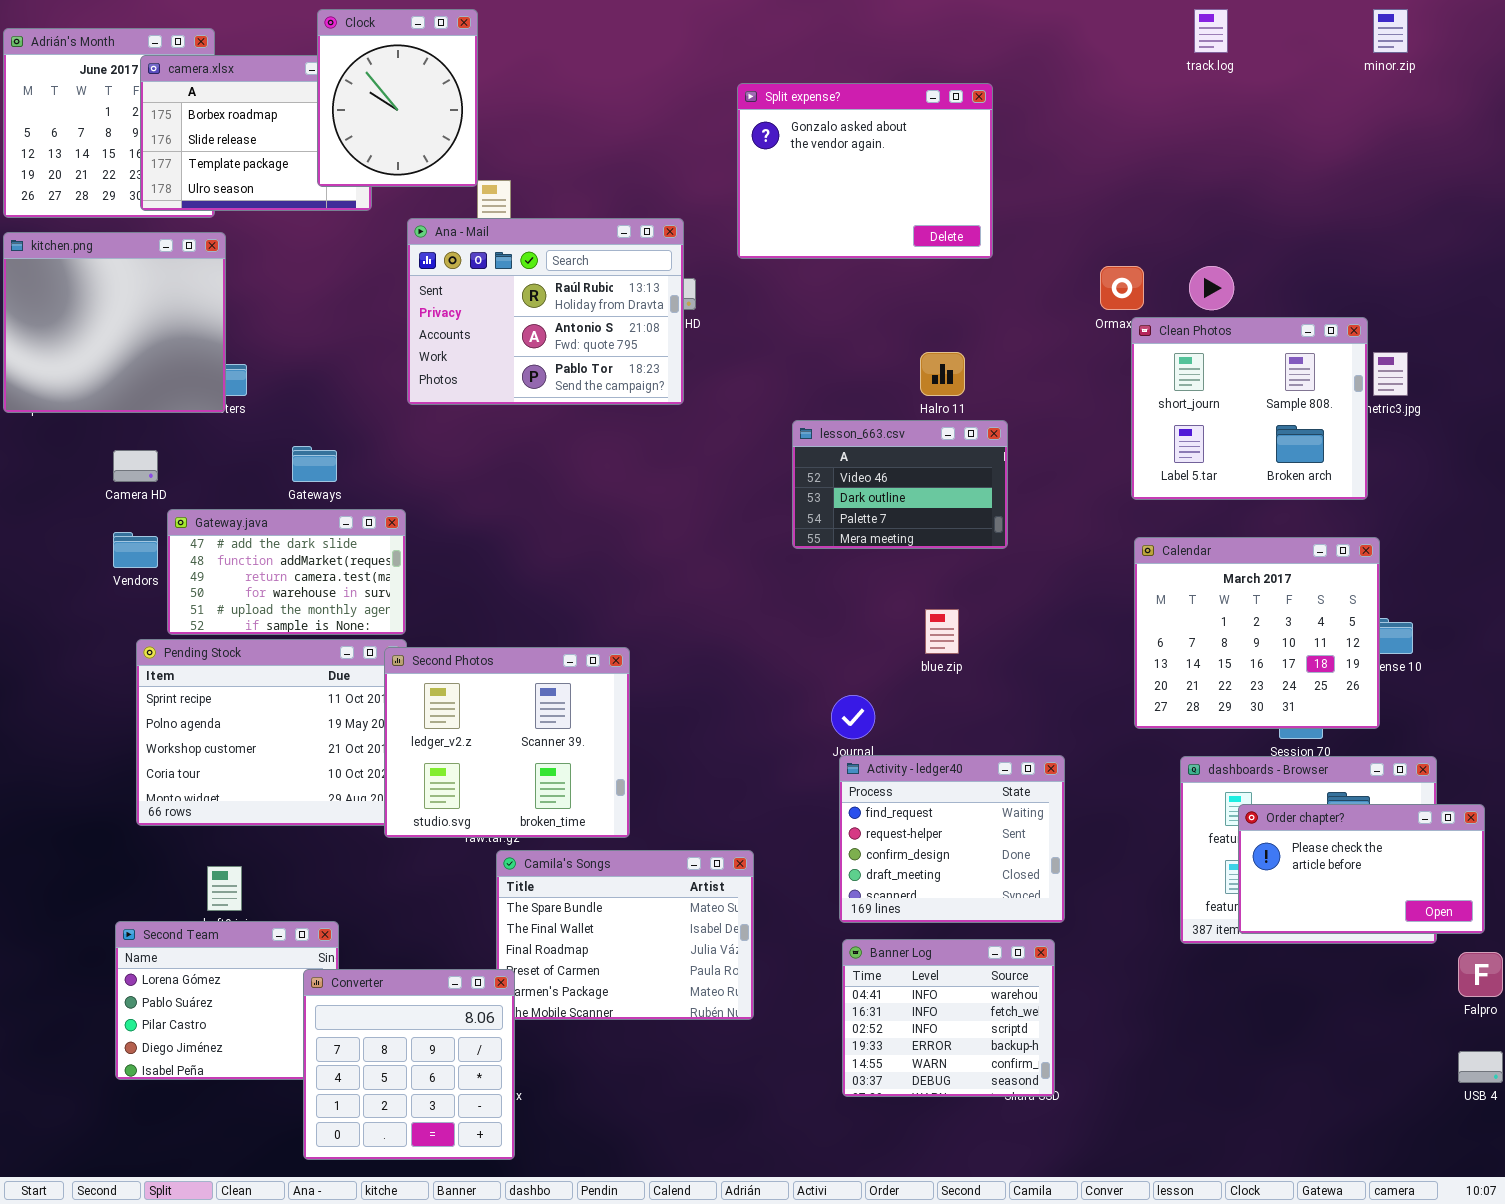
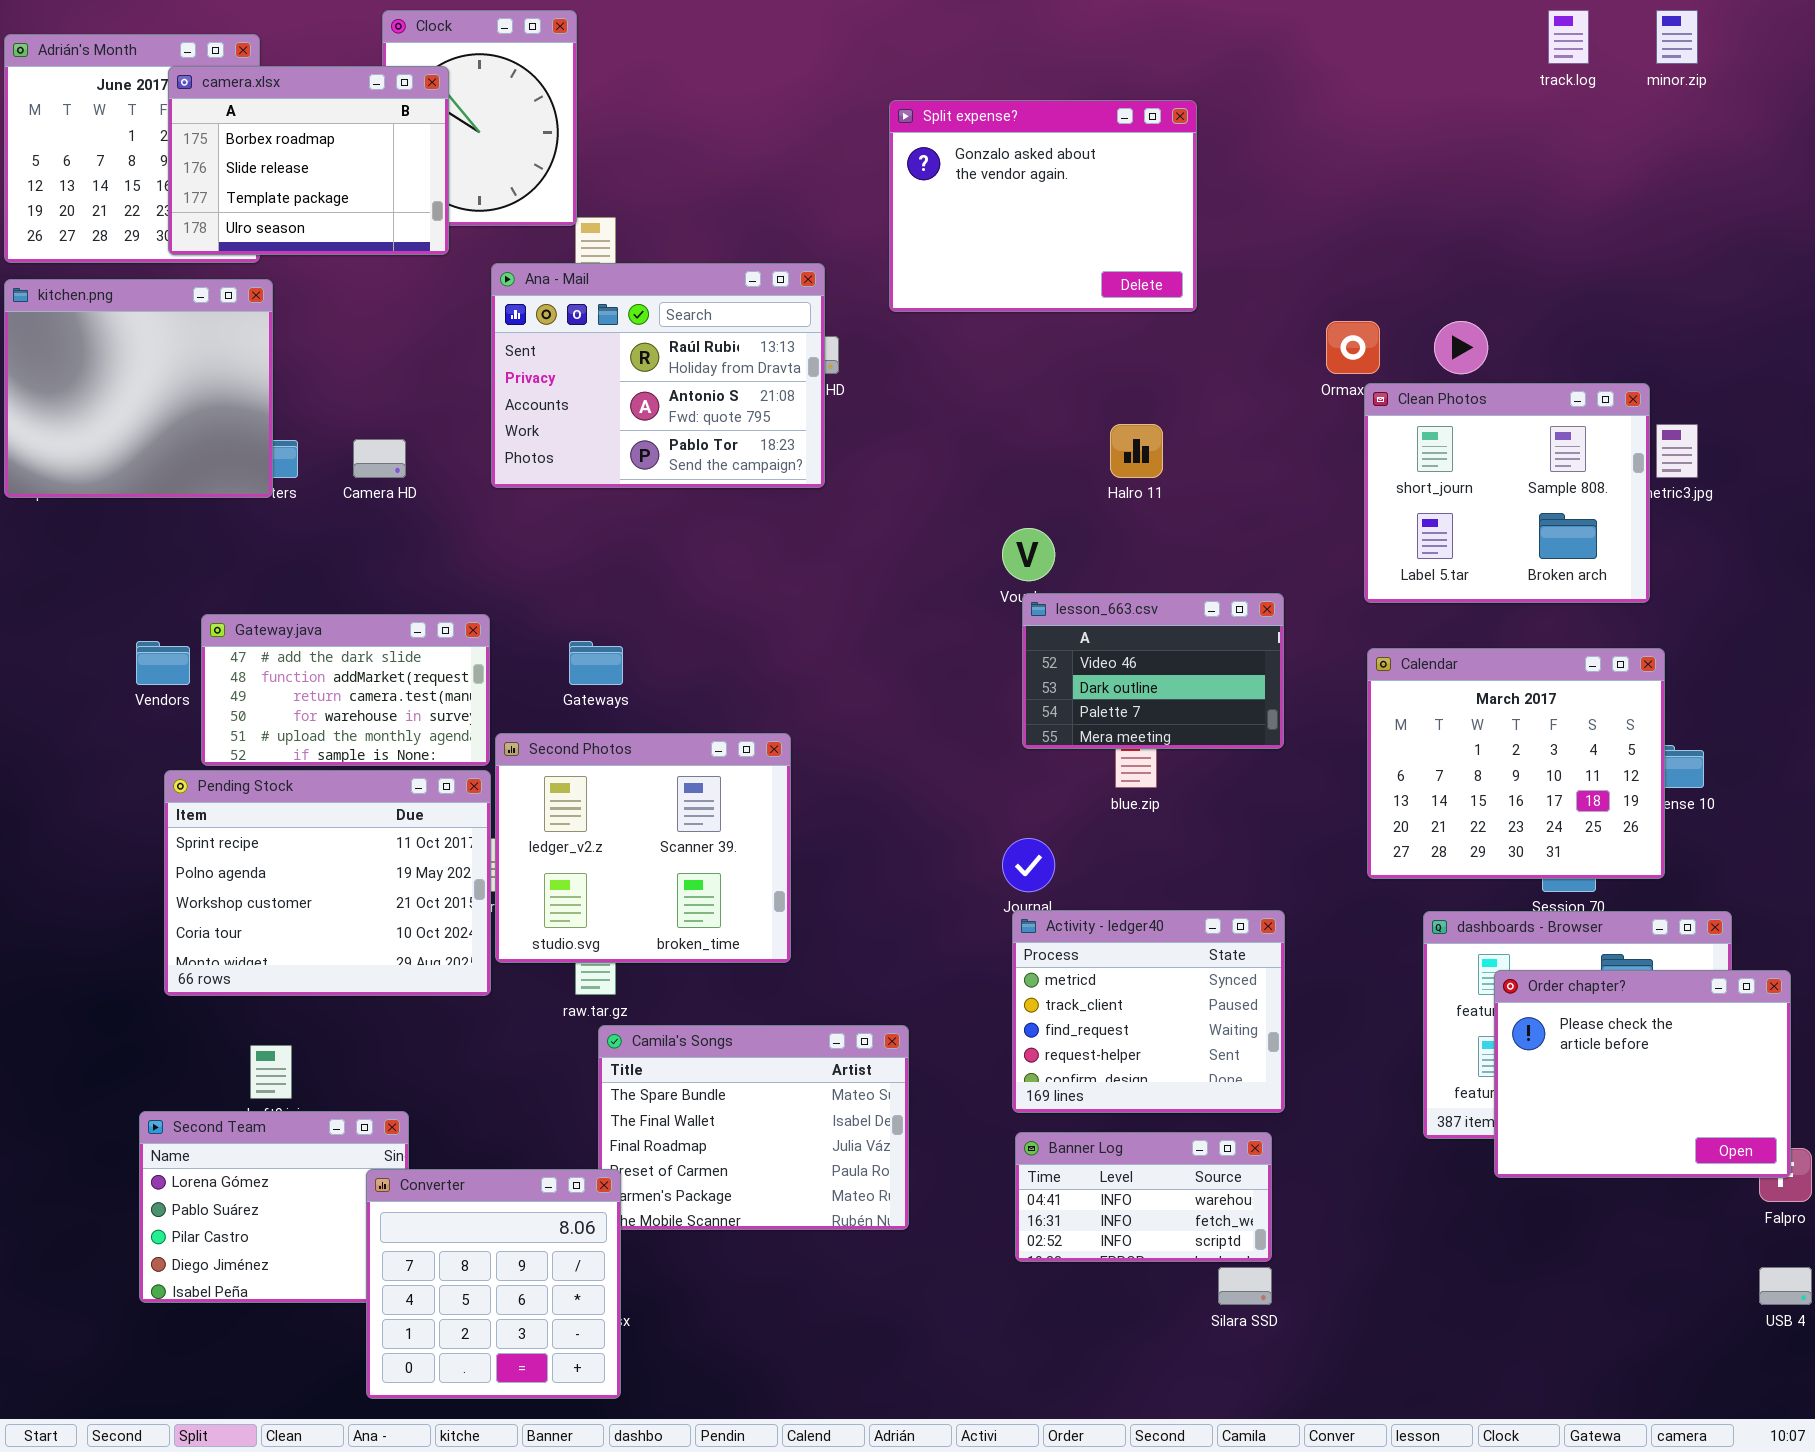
track.log: [1194,9,1228,53] -> [1548,10,1589,64], moved
camera.xlsx: [140,55,372,211] -> [168,66,449,255], raised
lesson_663.csv: [792,420,1008,549] -> [1022,593,1284,749], moved
Gateways: [292,446,337,482] -> [569,641,623,685], moved
Camera HD: [113,450,158,482] -> [353,439,406,478], moved
Second Photos: [384,647,630,838] -> [495,733,791,963], moved
Activity - ledger40: [839,755,1065,923] -> [1012,910,1285,1113], scrolled up 2 rows
Order chapter?: [1238,804,1485,934] -> [1494,970,1791,1178], resized
Banner Log: [842,939,1055,1097] -> [1015,1132,1272,1262], resized

